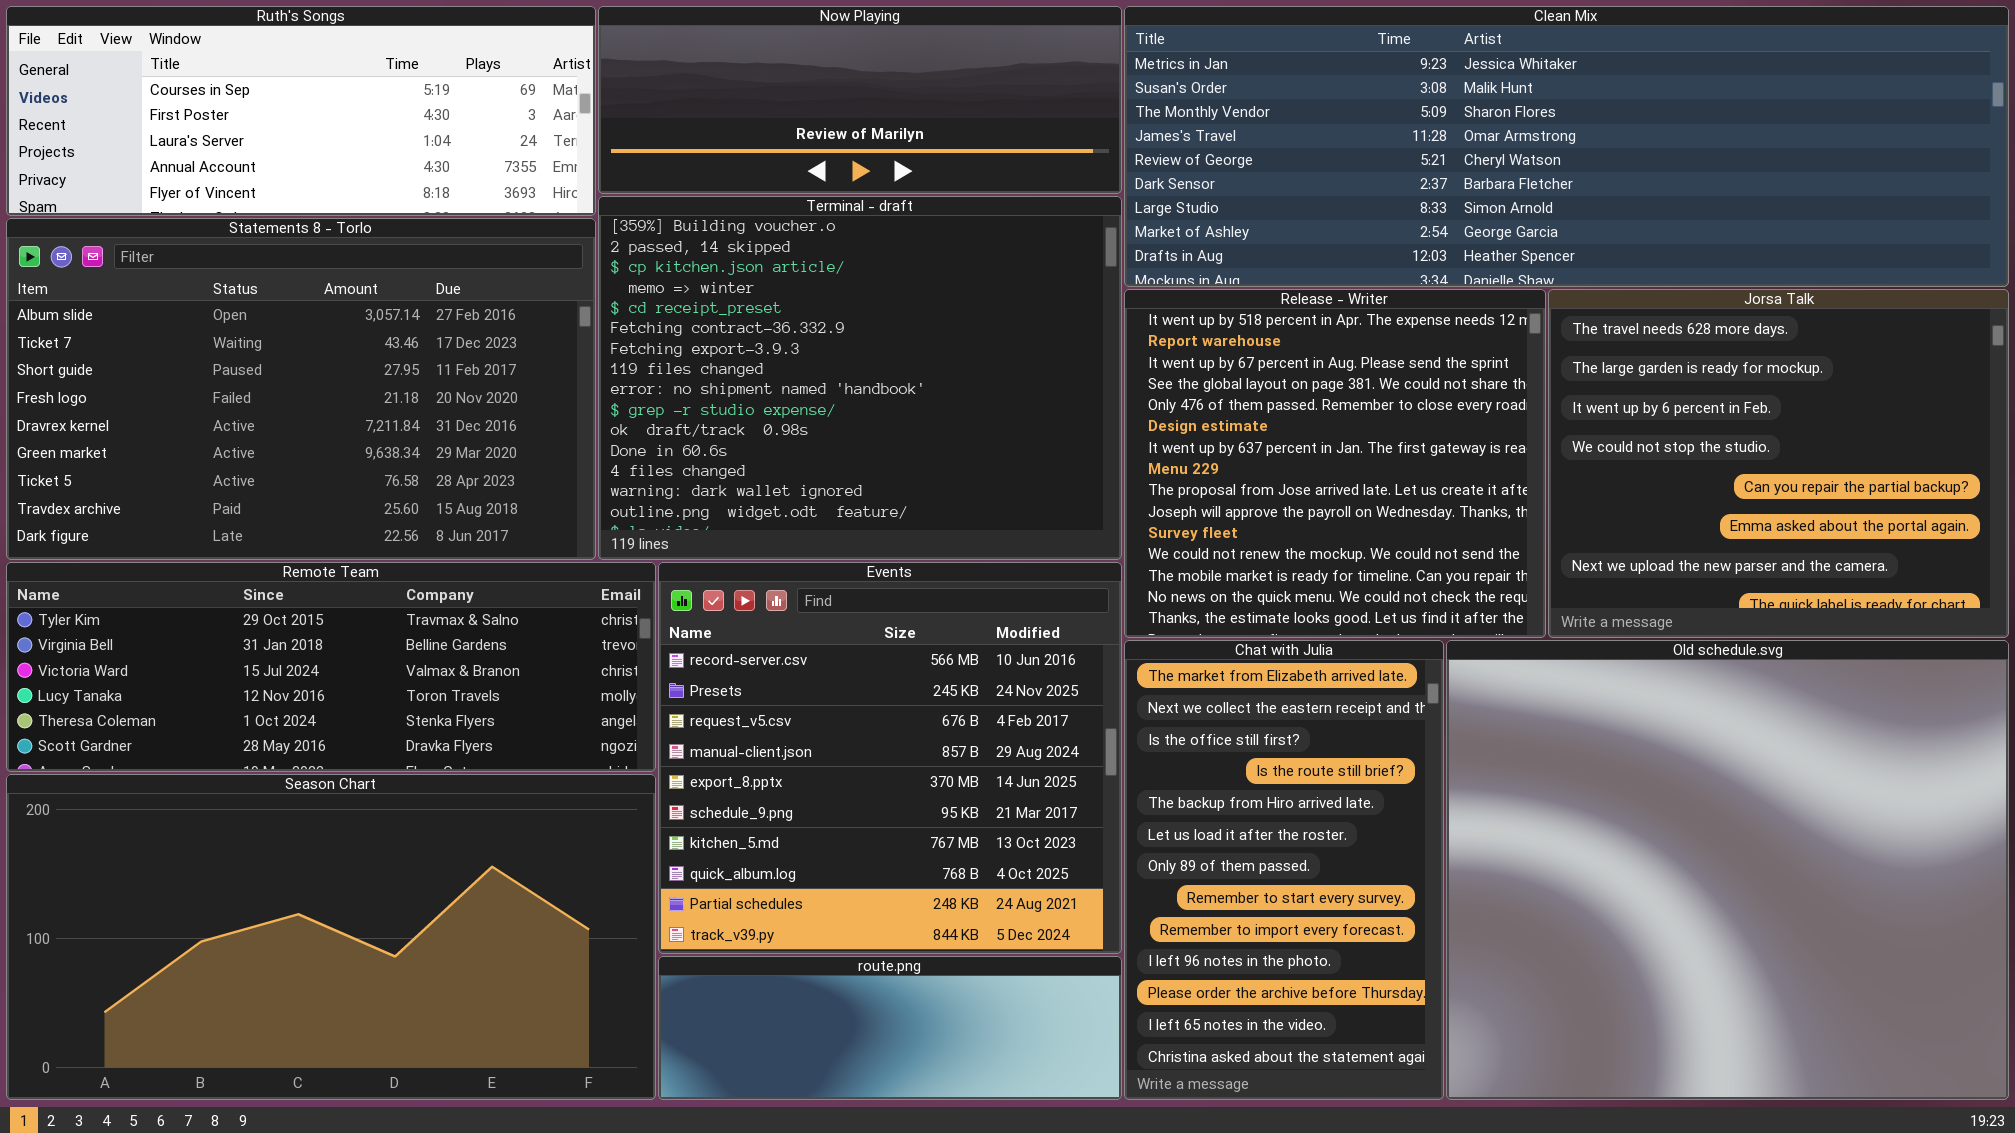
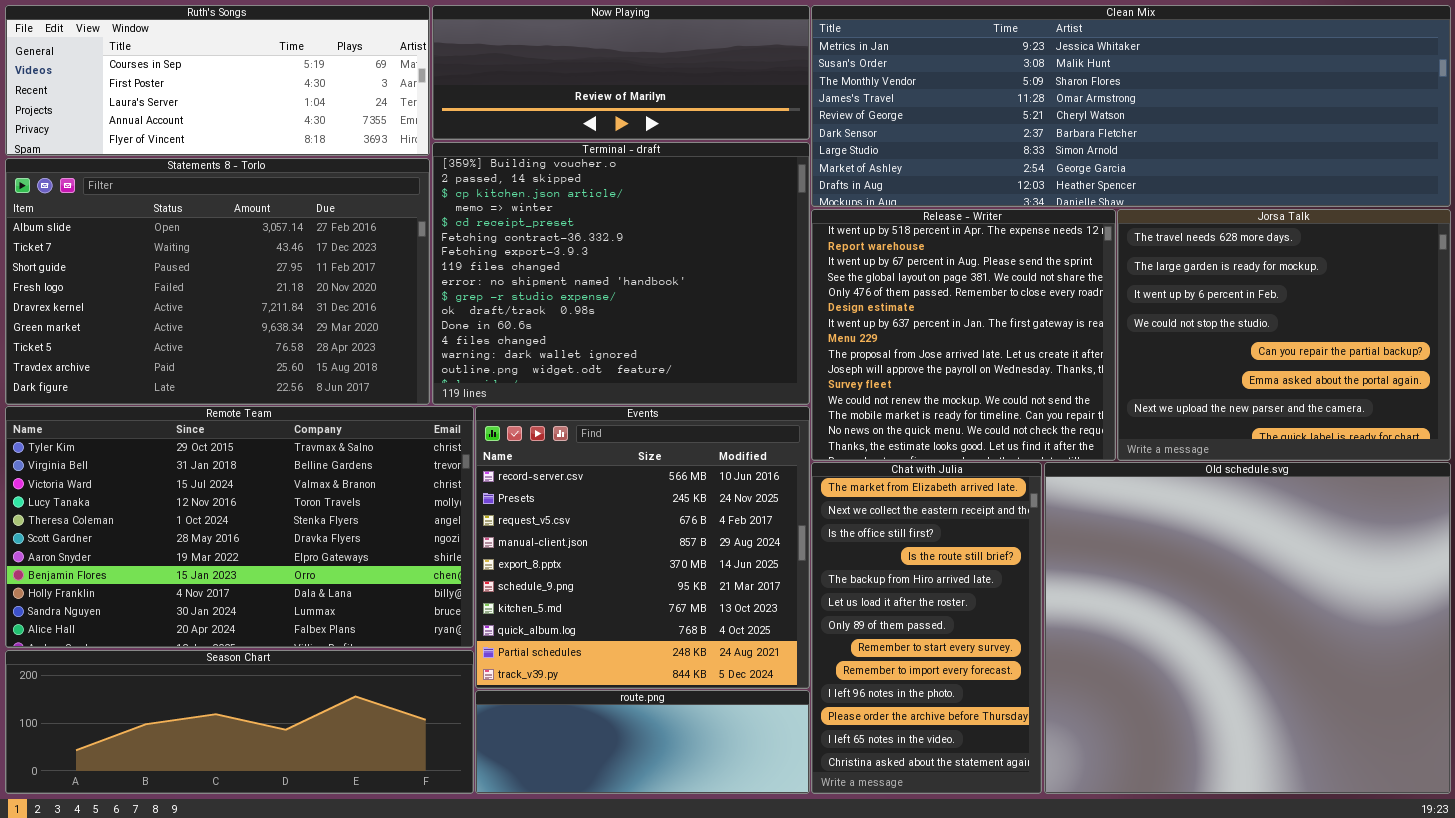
Remote Team: [6,562,656,772] -> [5,406,474,648], resized
Season Chart: [6,774,656,1100] -> [5,650,474,794], resized

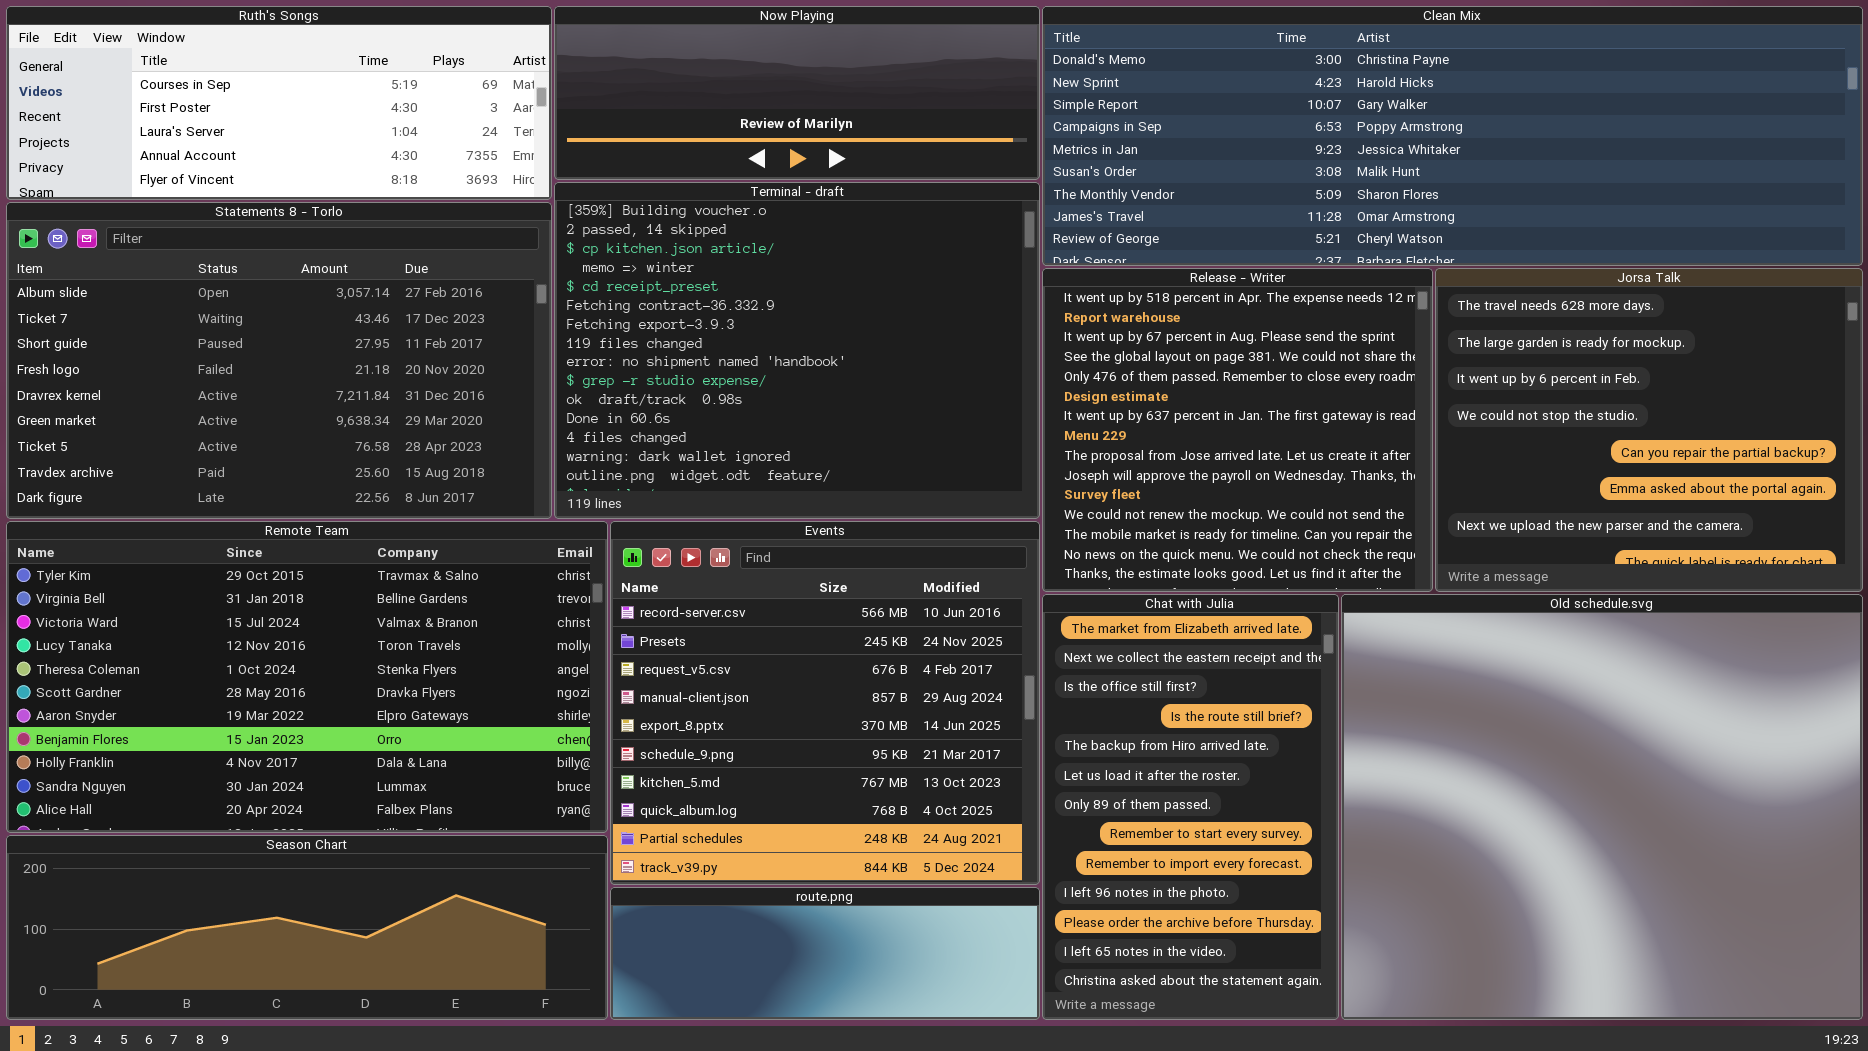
Clean Mix: [811,5,1451,207] -> [1042,6,1863,266], scrolled up 4 rows

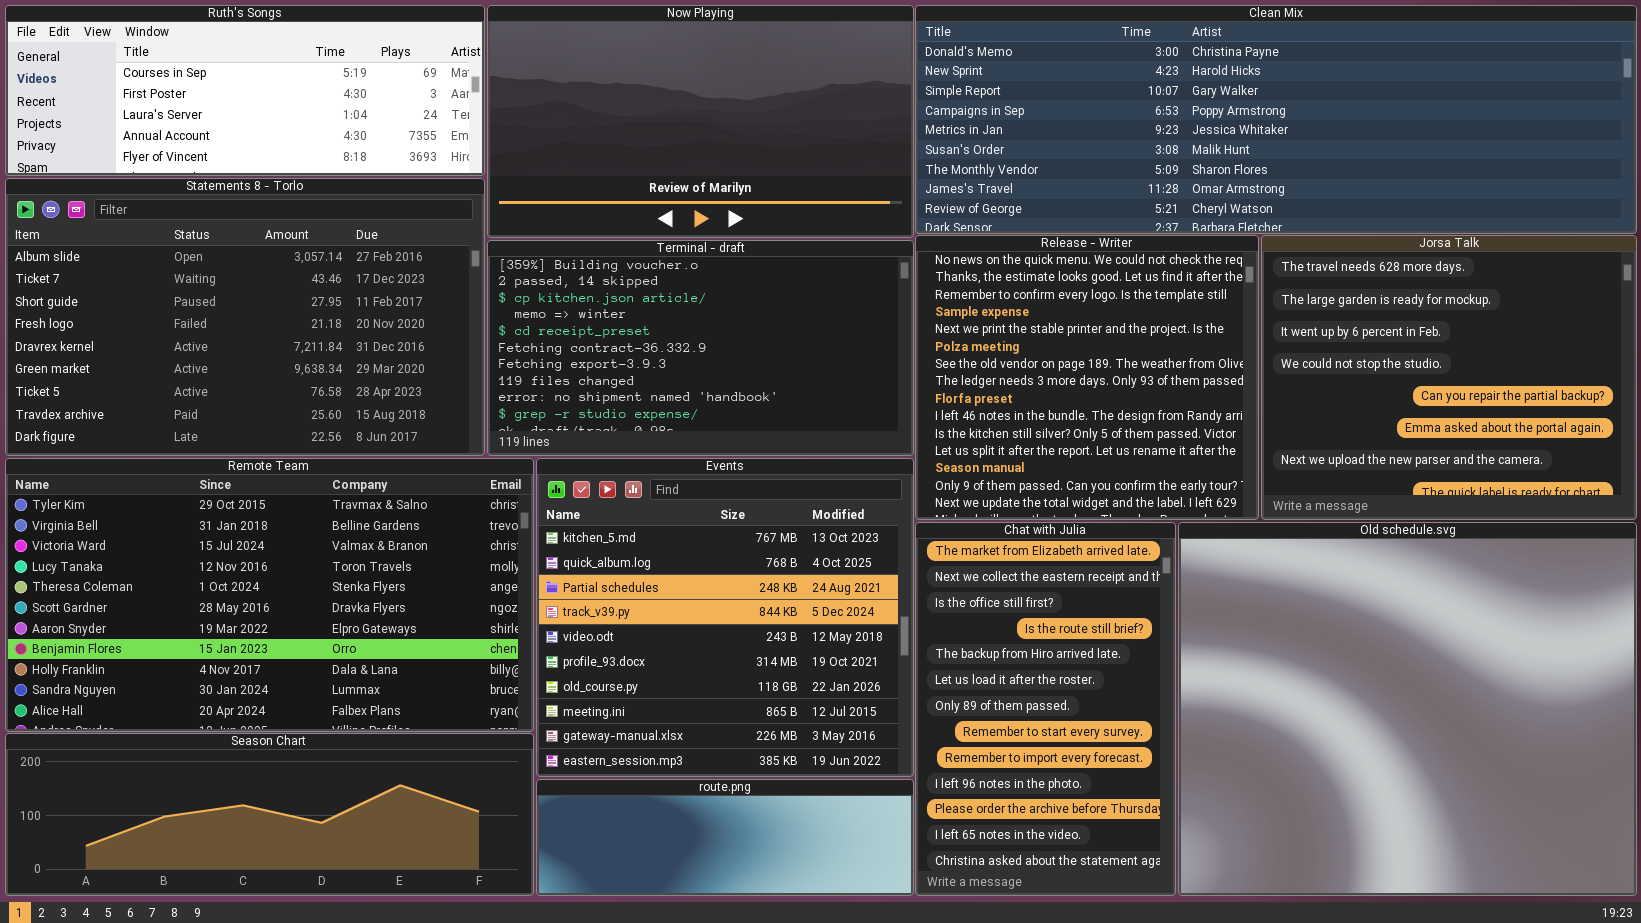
Now Playing: [554,6,1040,180] -> [487,5,914,238], resized
Terminal - draft: [554,182,1040,519] -> [487,240,914,456], resized
Release - Writer: [1042,268,1433,592] -> [915,235,1259,520], scrolled down 13 rows
Events: [610,521,1040,885] -> [536,458,914,777], scrolled down 6 rows

